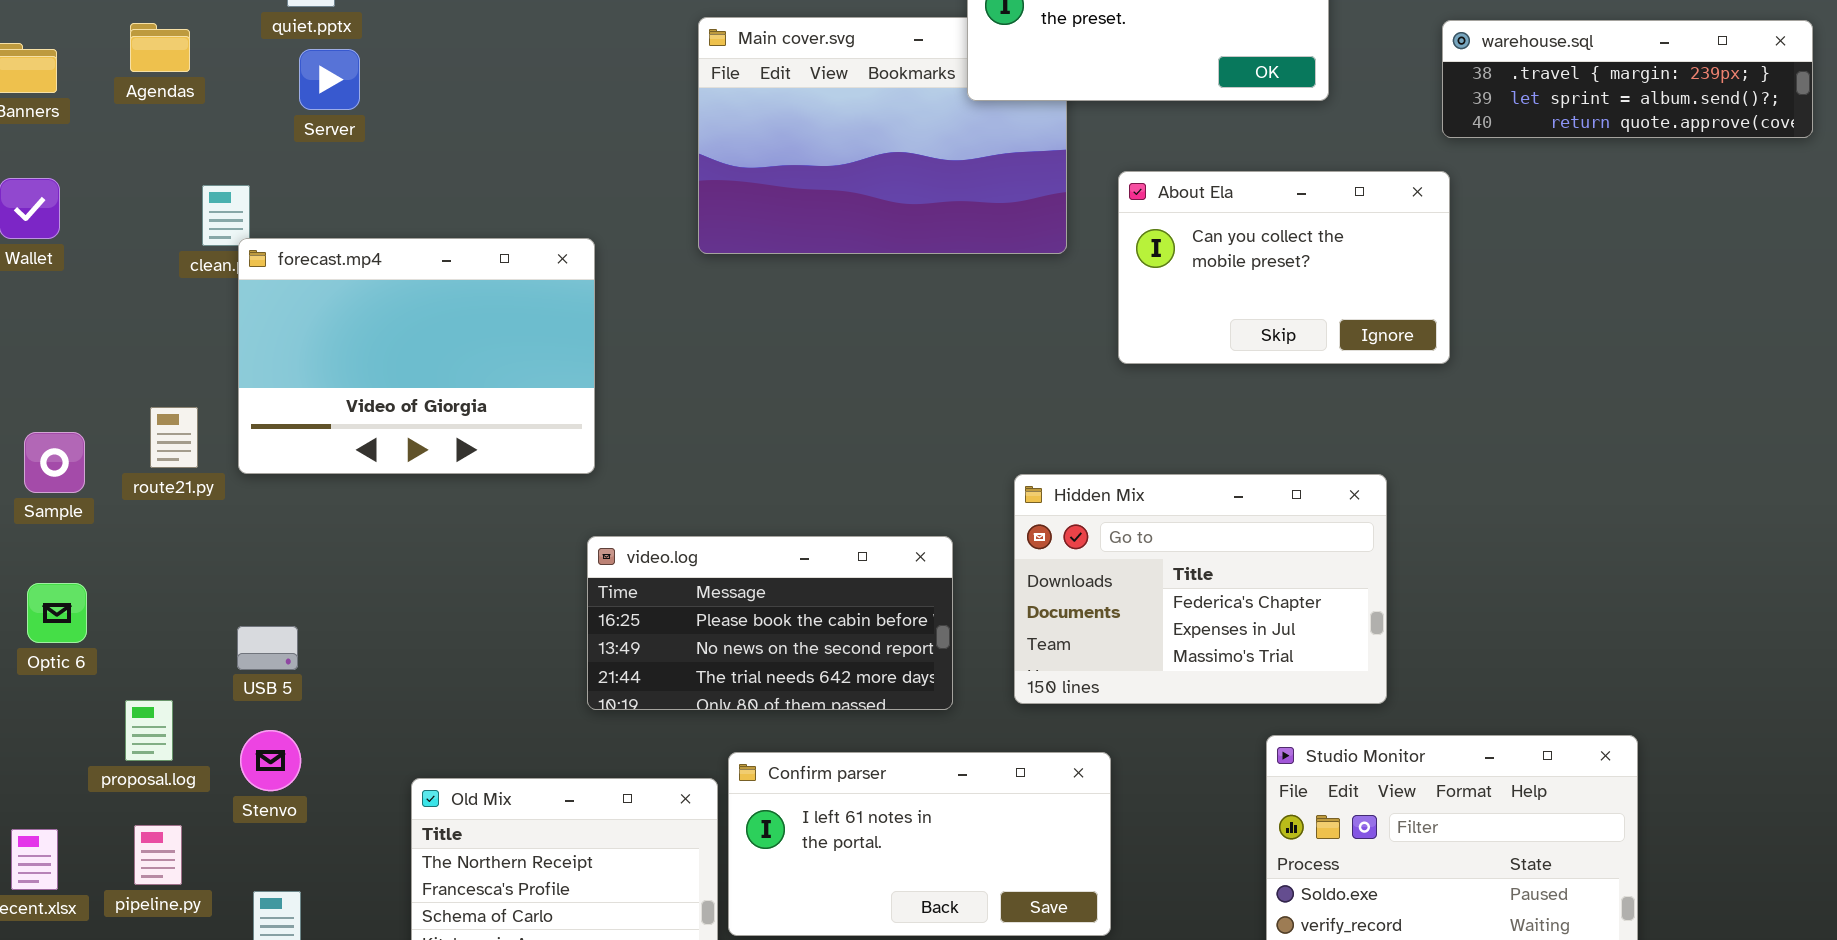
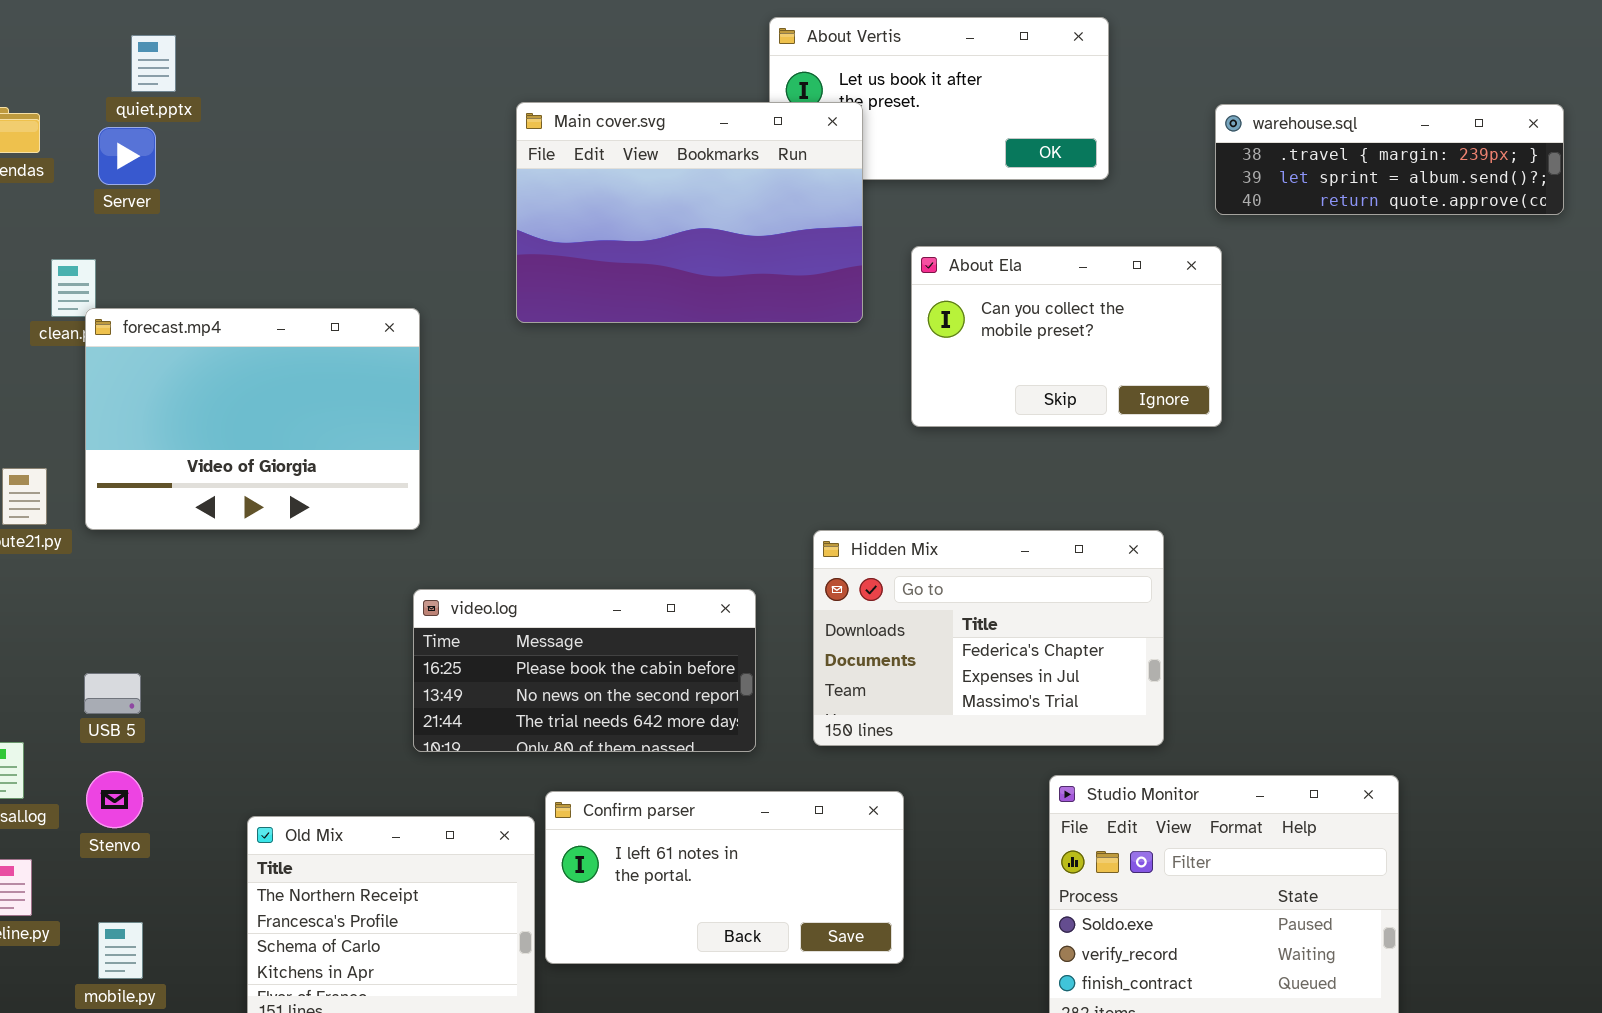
Main cover.svg: [698,17,1067,254] -> [516,102,863,323], raised
Server: [299,49,360,110] -> [98,127,156,185], moved

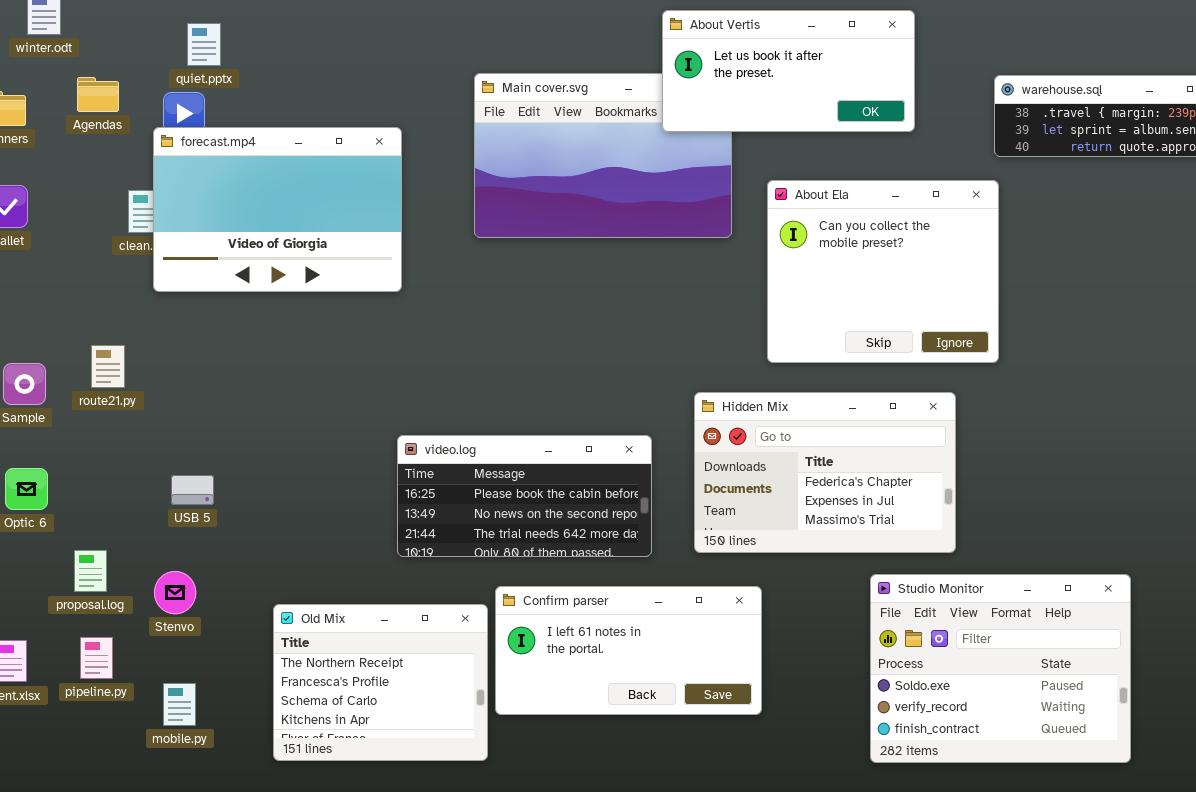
About Vertis: [769,17,1109,180] -> [662,10,915,132], raised
About Ela: [911,246,1222,427] -> [767,180,999,363], resized
forecast.mp4: [85,308,420,530] -> [153,127,402,292], moved
USB 5: [84,673,141,714] -> [171,475,214,505], moved

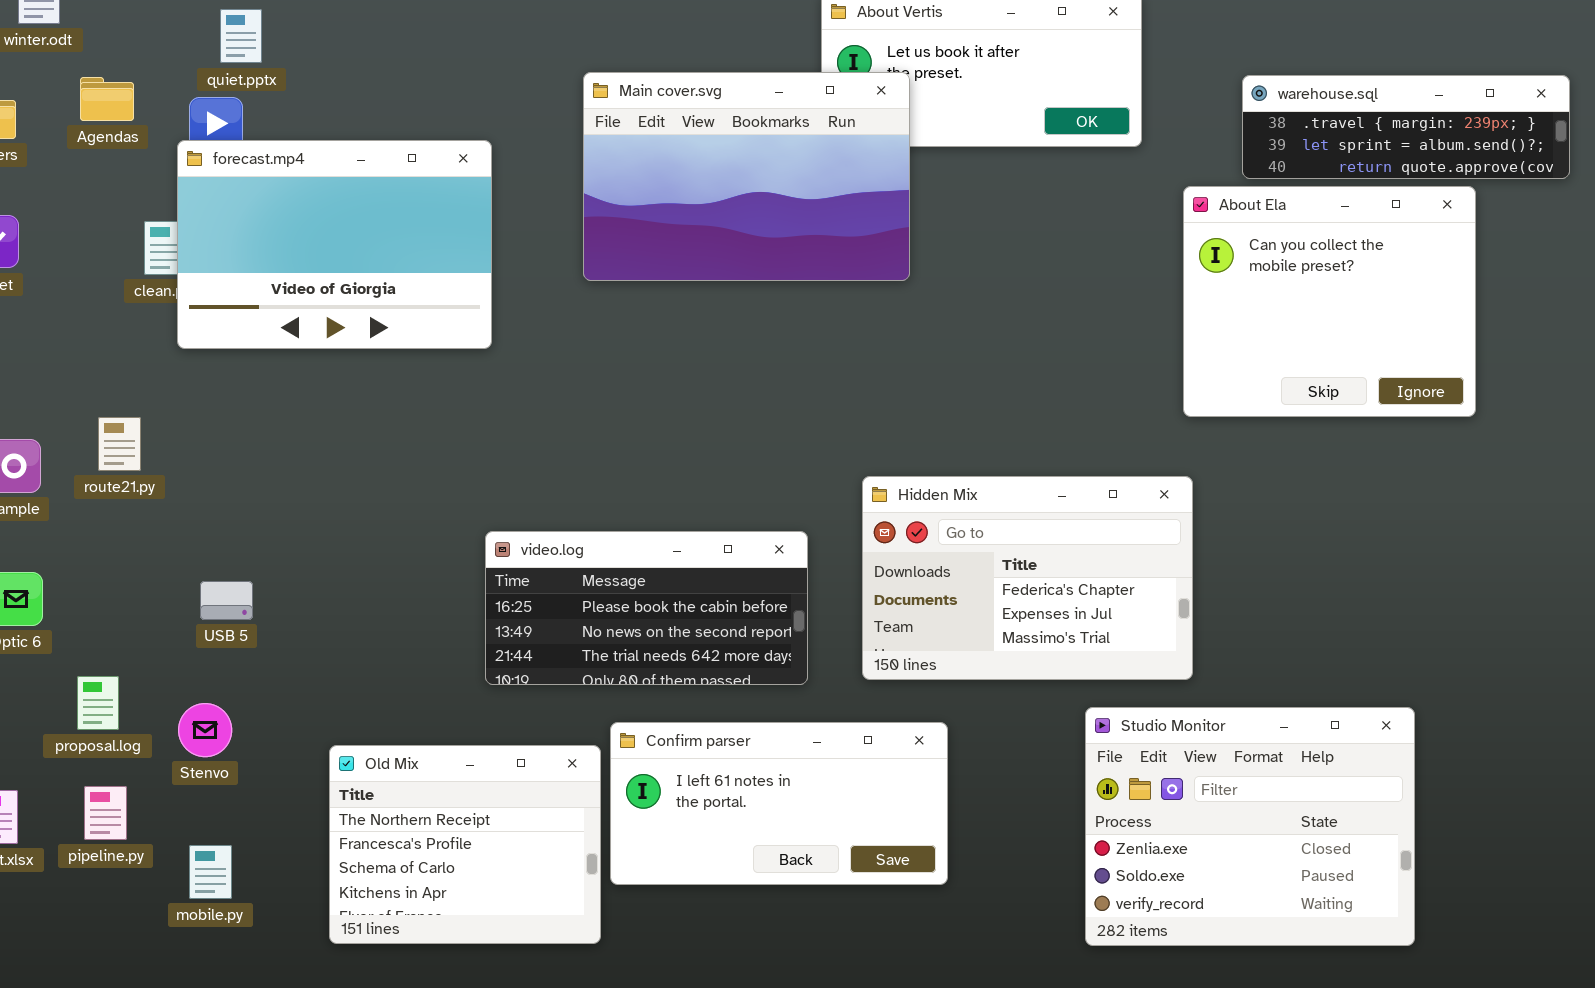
Main cover.svg: [474,73,732,238] -> [583,72,910,281], raised
About Ela: [767,180,999,363] -> [1183,186,1476,417], moved
Studio Monitor: [870,574,1131,763] -> [1085,707,1415,946], scrolled up 1 row

